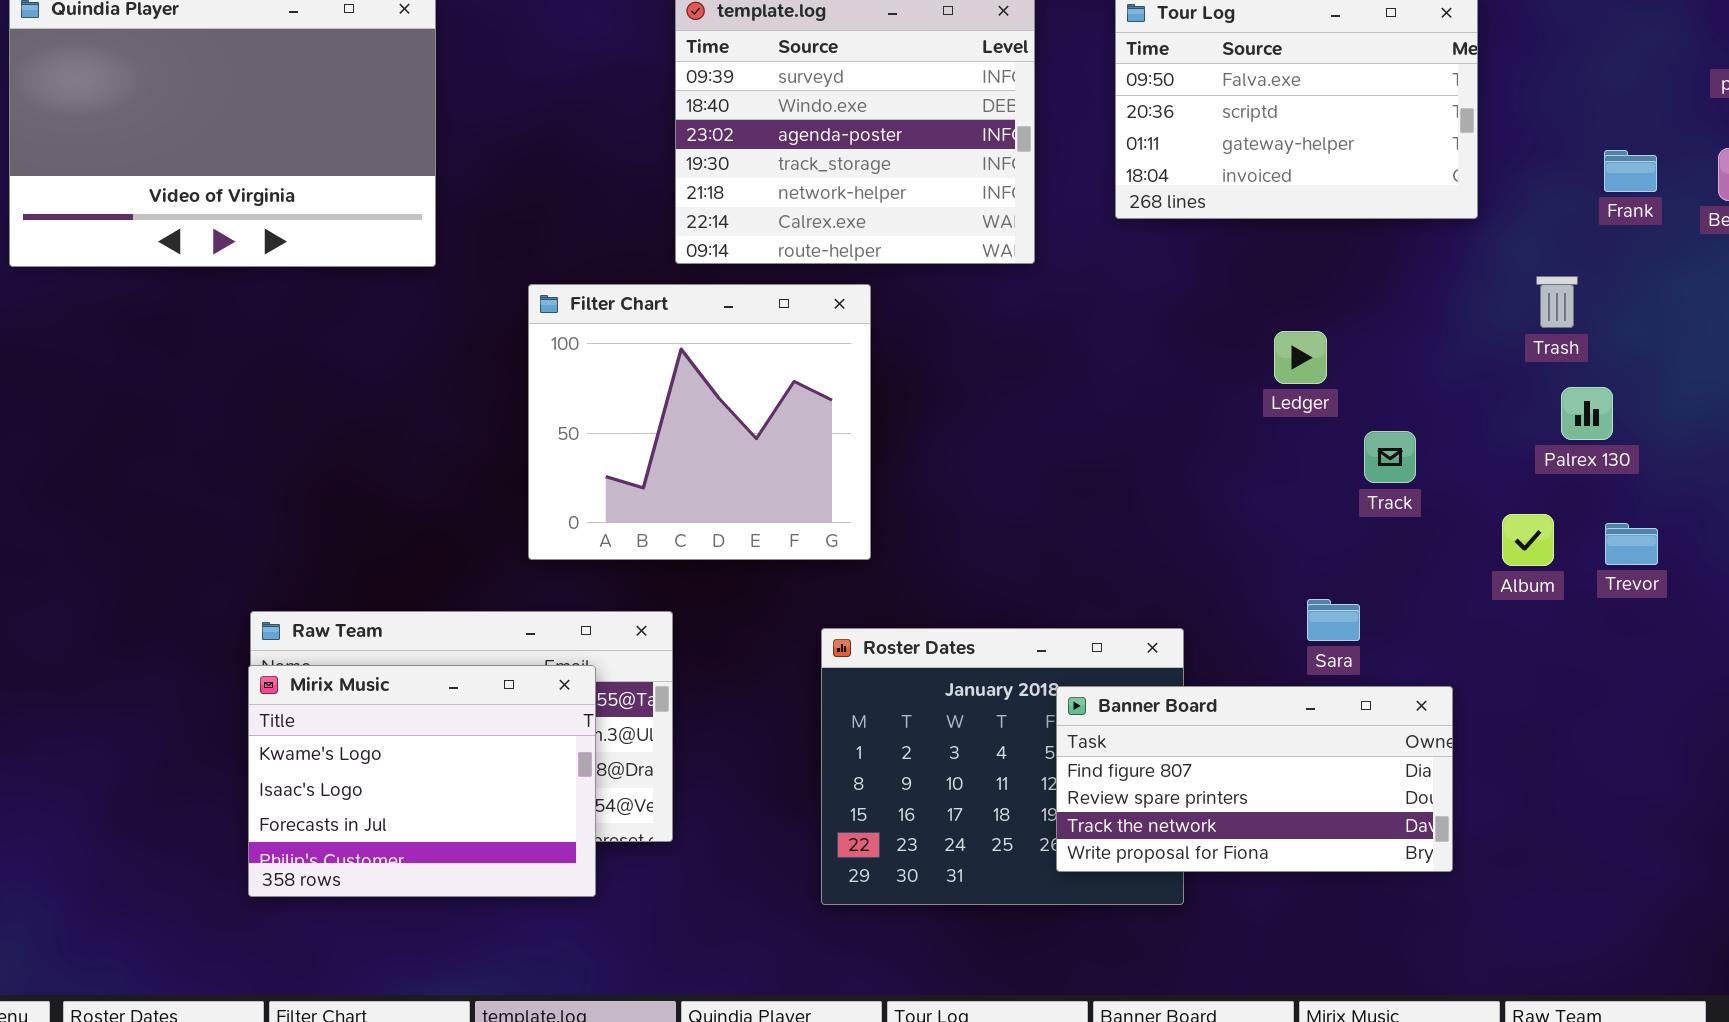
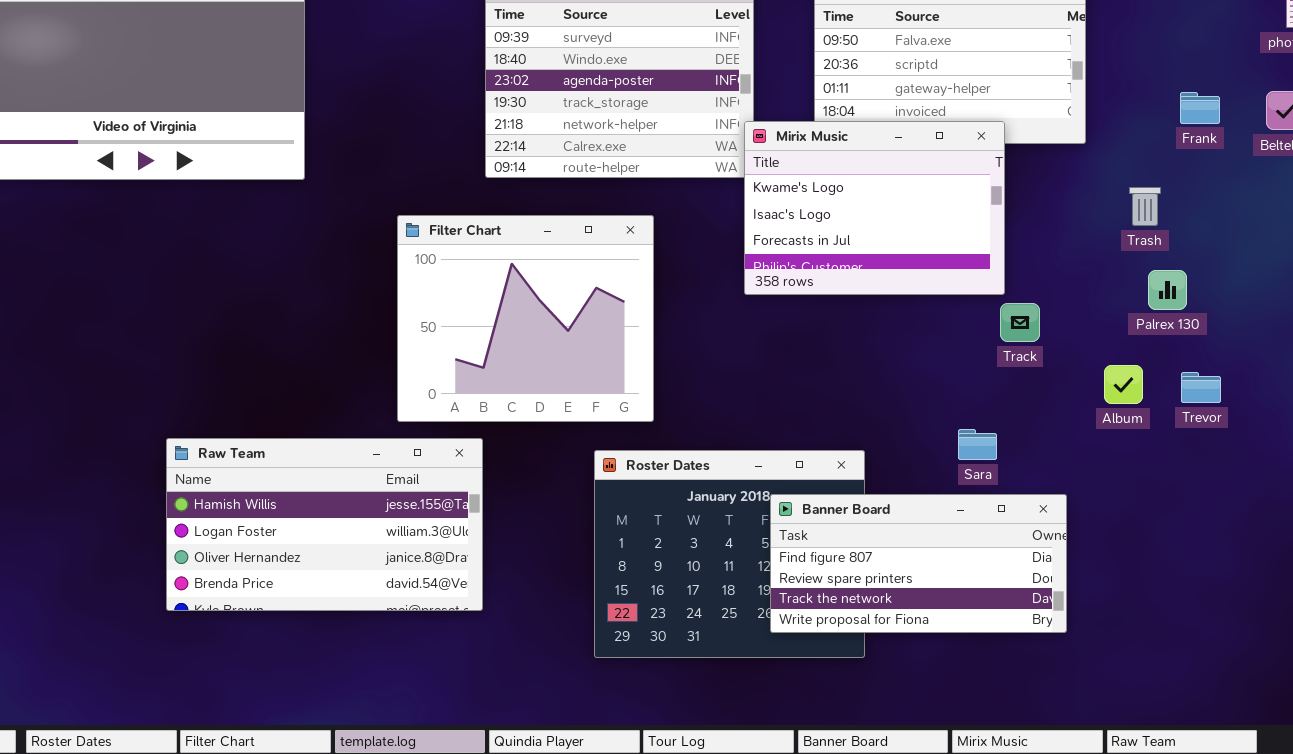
Filter Chart: [528,284,871,560] -> [397,215,654,422], moved
Mirix Music: [248,665,596,897] -> [744,121,1005,295], moved

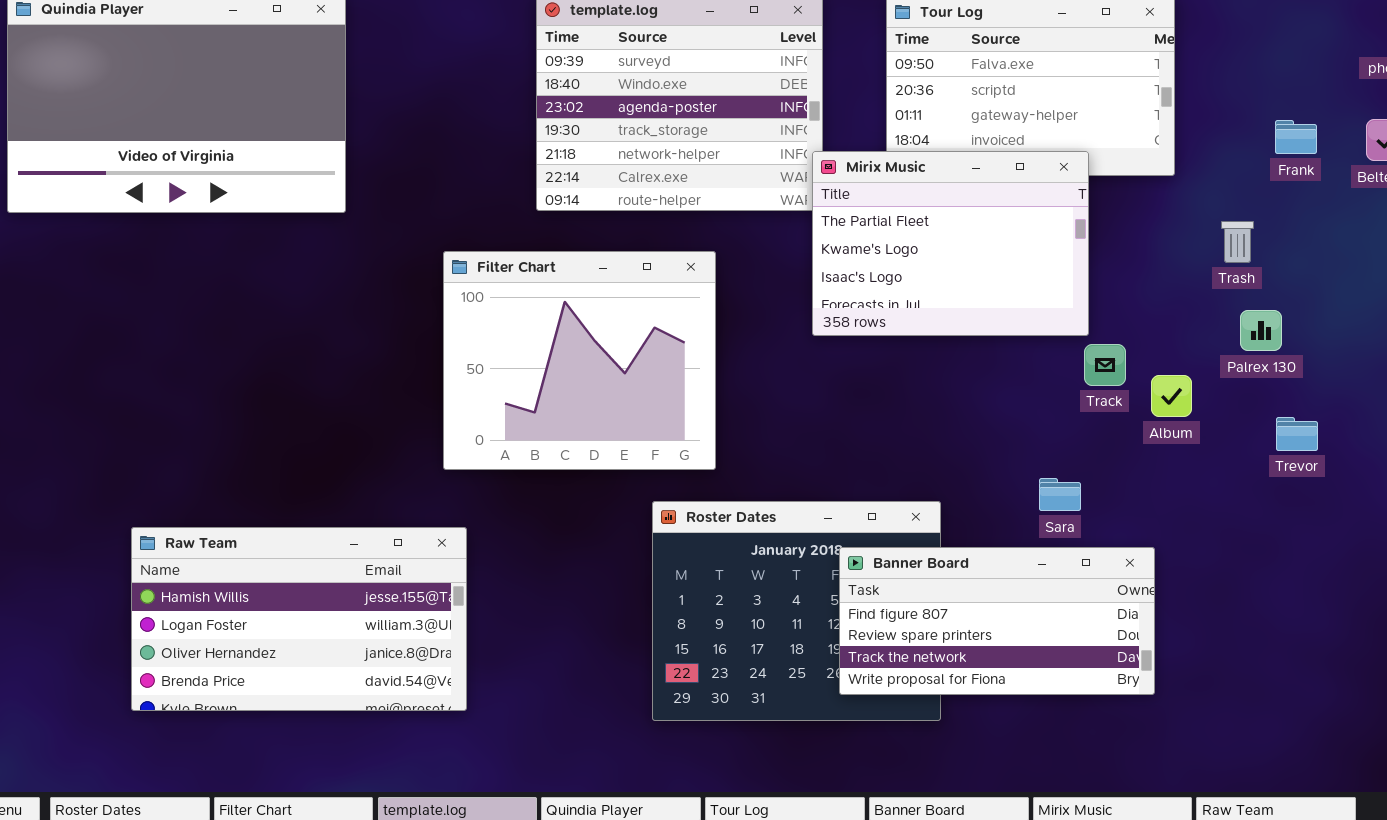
Mirix Music: [744,121,1005,295] -> [812,151,1089,336], scrolled up 1 row
Album: [1104,365,1143,404] -> [1151,375,1192,417], moved
Raw Team: [166,438,483,611] -> [131,527,467,711], moved

